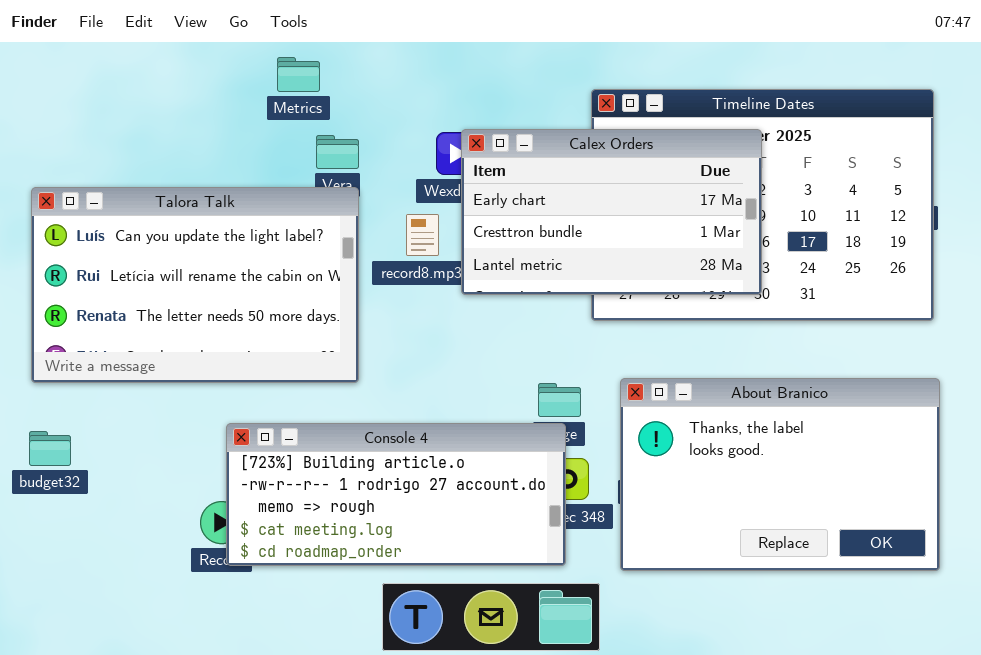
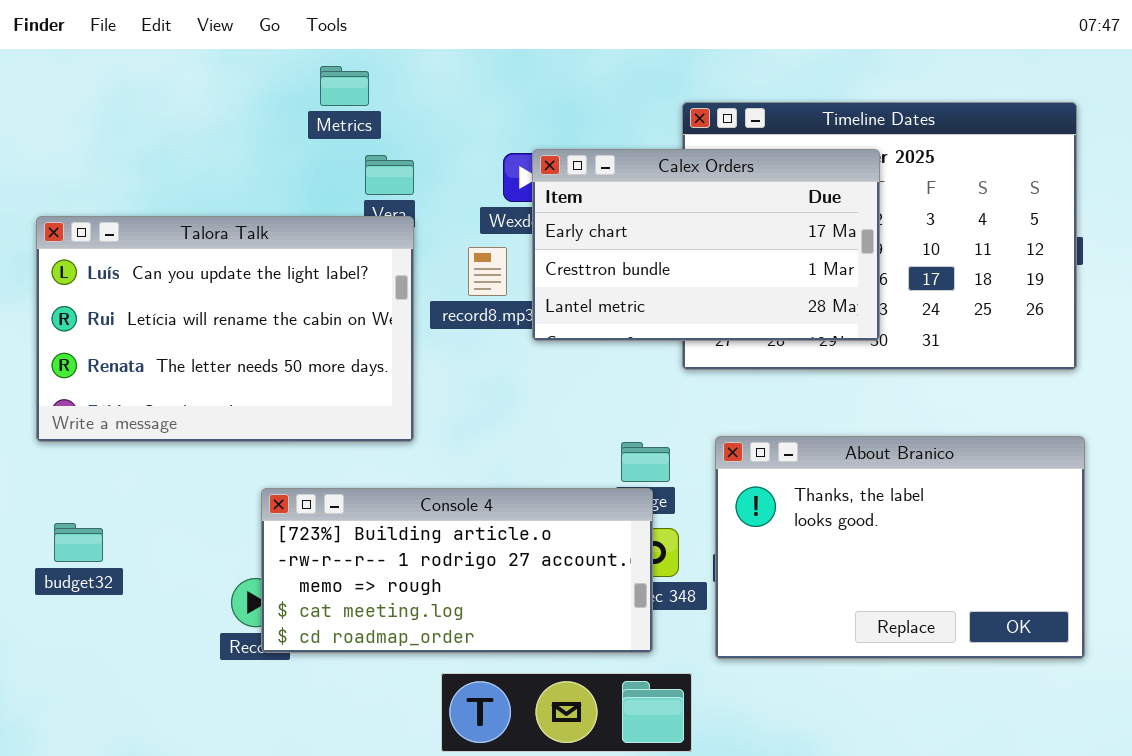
budget32: [29,431,71,466] -> [54,523,103,562], moved

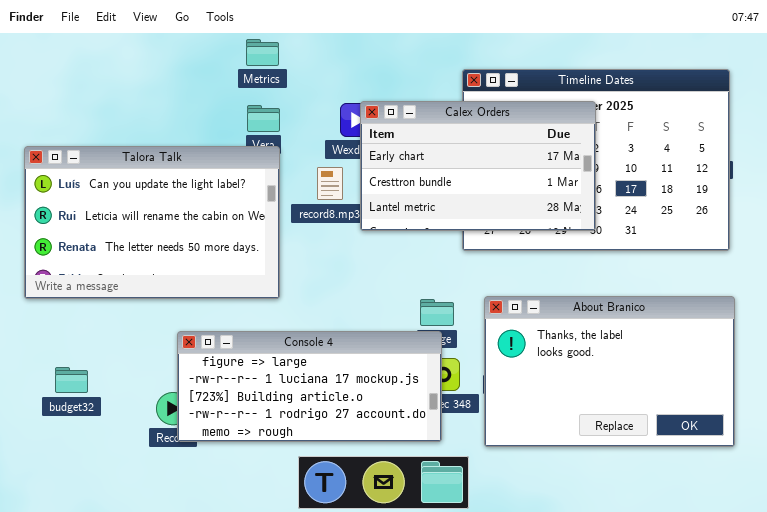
Metrics: [320,66,369,106] -> [246,39,279,66], moved
Console 4: [261,488,653,653] -> [177,331,442,442], scrolled up 2 rows
budget32: [54,523,103,562] -> [55,367,88,393], moved

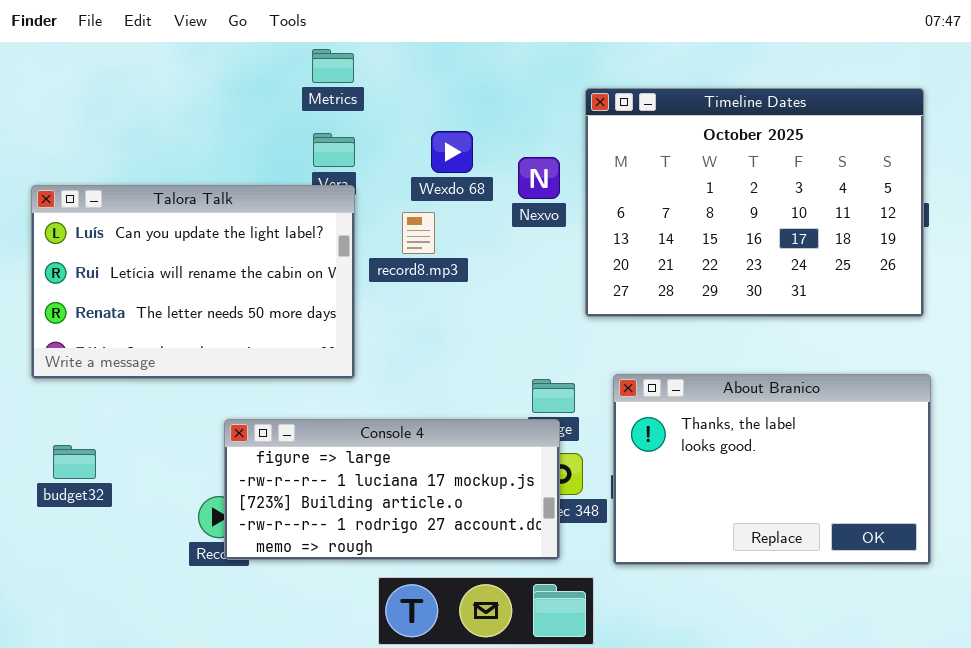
Calex Orders: [360,101,596,231] -> none, closed
budget32: [55,367,88,393] -> [53,445,96,479], moved

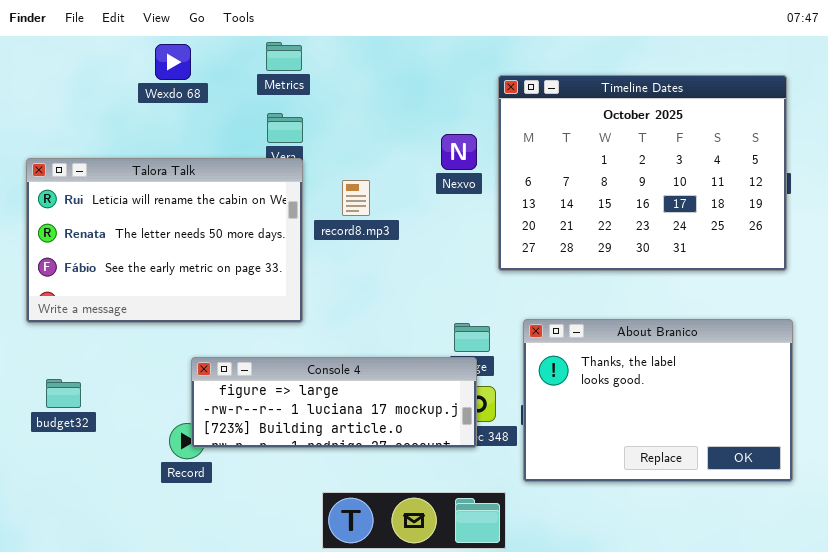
Wexdo 68: [431,131,473,173] -> [155,44,191,80], moved
Talora Talk: [31,185,355,379] -> [26,158,303,323], scrolled down 1 row
Console 4: [224,419,560,560] -> [191,357,477,448], resized

